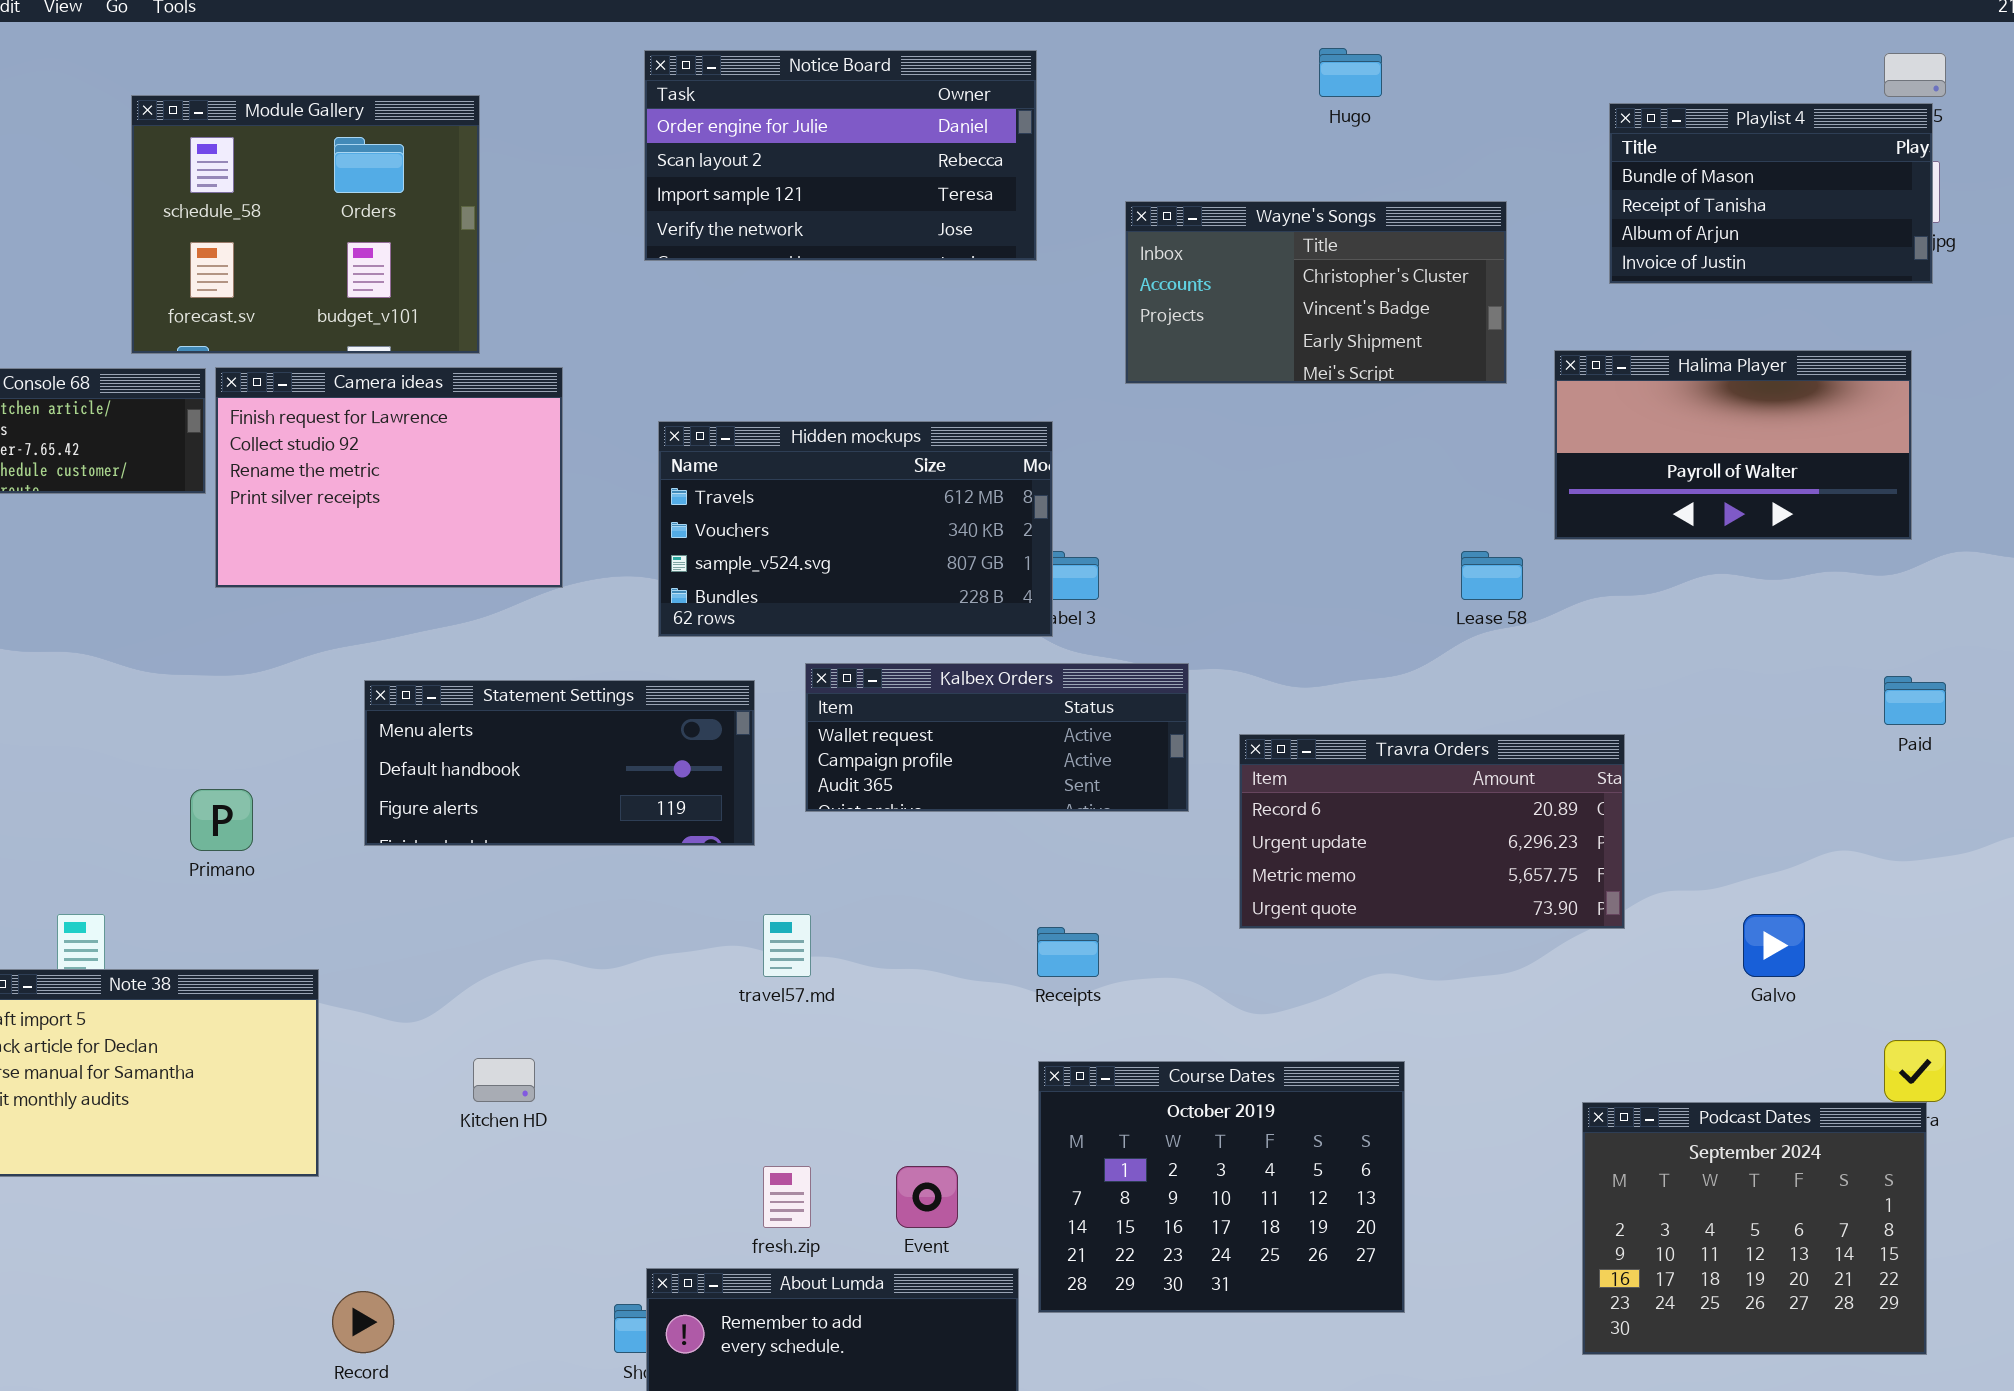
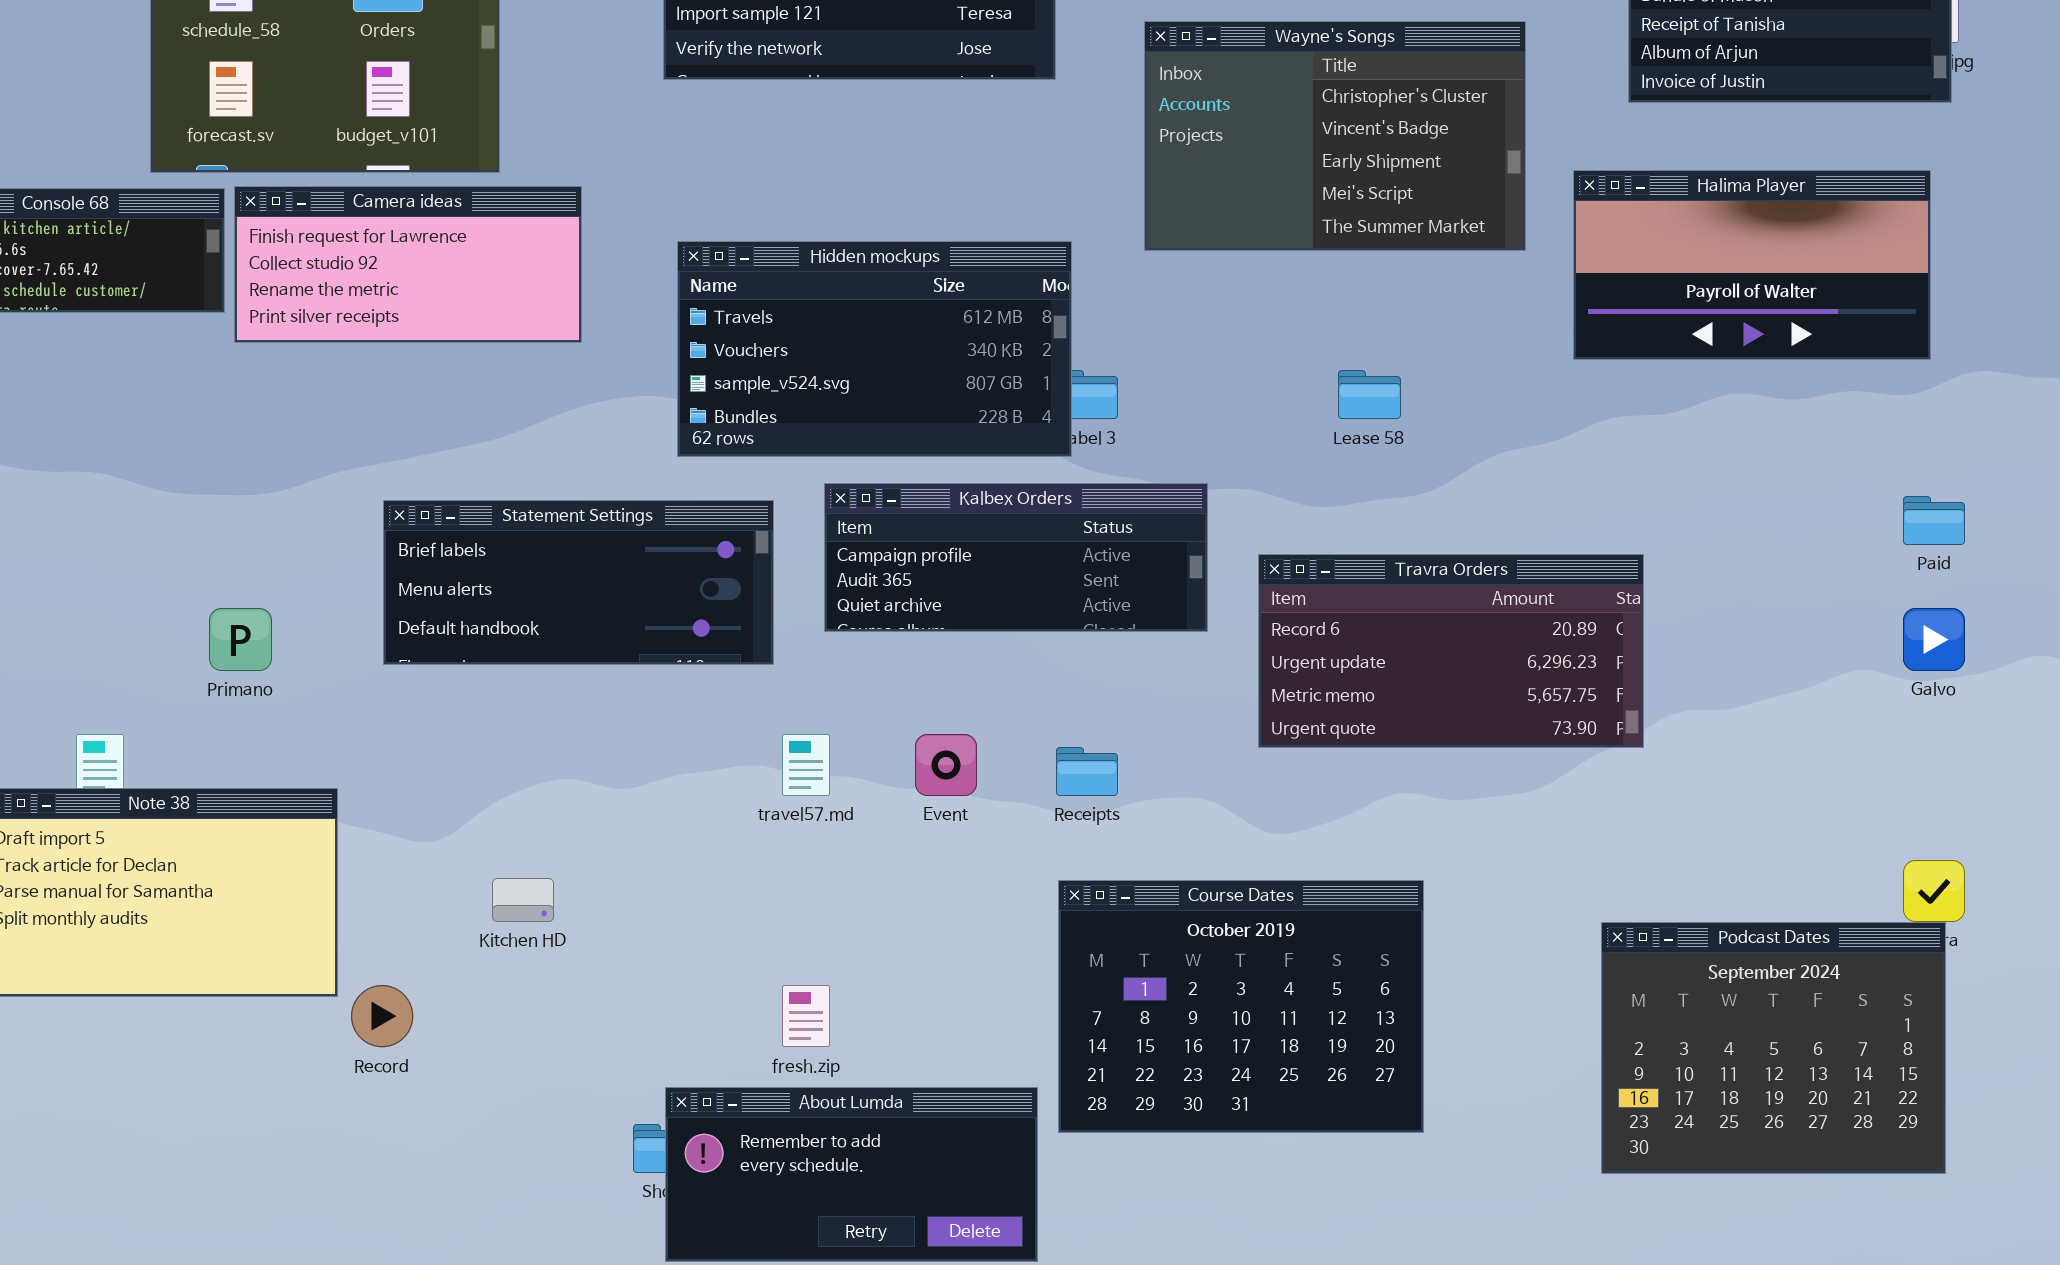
Wayne's Songs: [1125,201,1507,384] -> [1144,21,1526,251], resized
Camera ideas: [215,367,563,588] -> [234,186,582,343], resized
Lease 58: [1461,551,1523,600] -> [1338,370,1401,419], moved
Kalbex Orders: [805,663,1189,812] -> [824,483,1208,632], scrolled down 1 row
Statement Settings: [364,680,755,846] -> [383,500,774,665], scrolled up 1 row
Galvo: [1743,914,1805,977] -> [1903,608,1965,671], moved
Event: [896,1166,958,1228] -> [915,734,977,796], moved
Record: [332,1291,394,1353] -> [351,985,413,1047], moved

